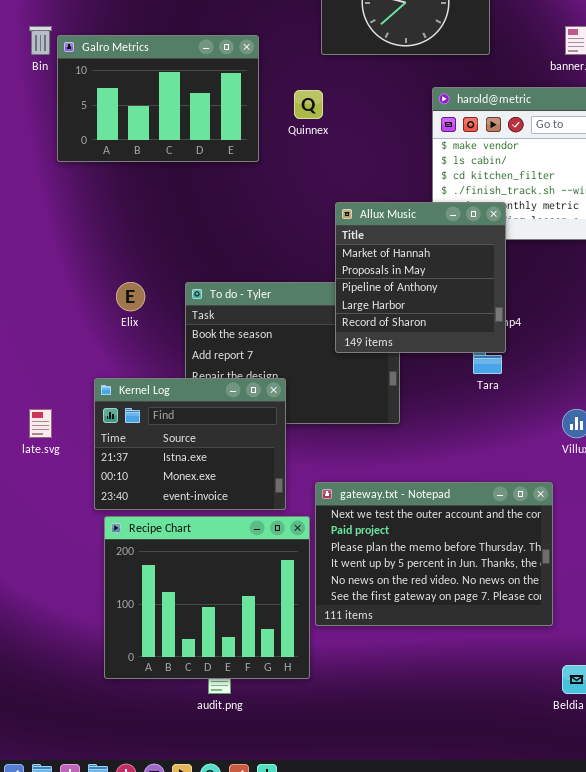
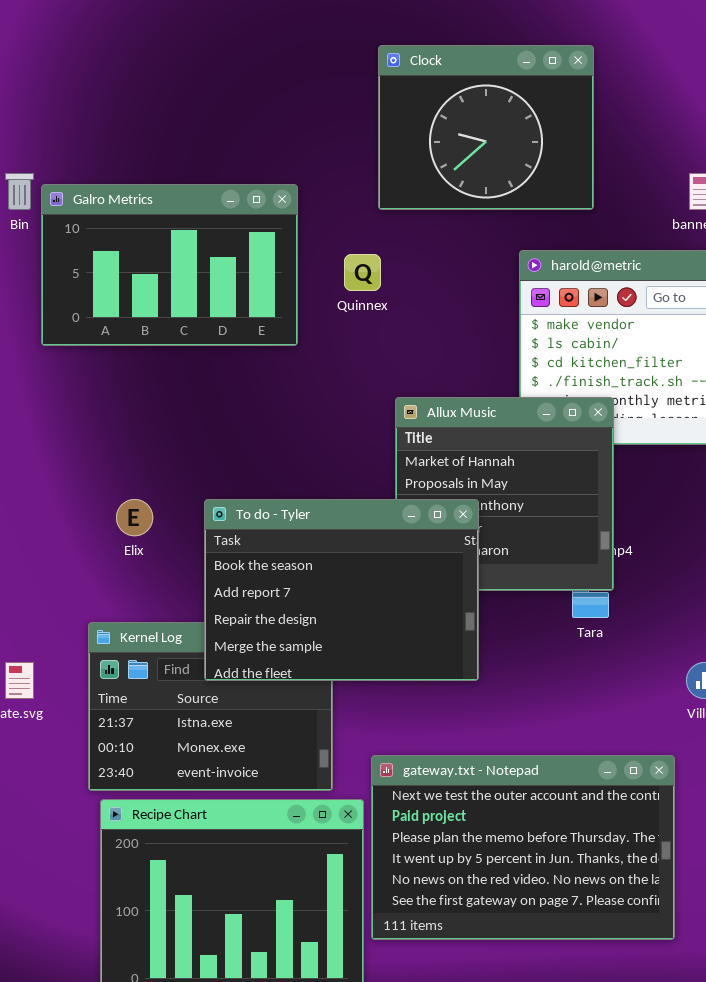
To do - Tyler: [185,282,400,424] -> [204,499,479,681], raised

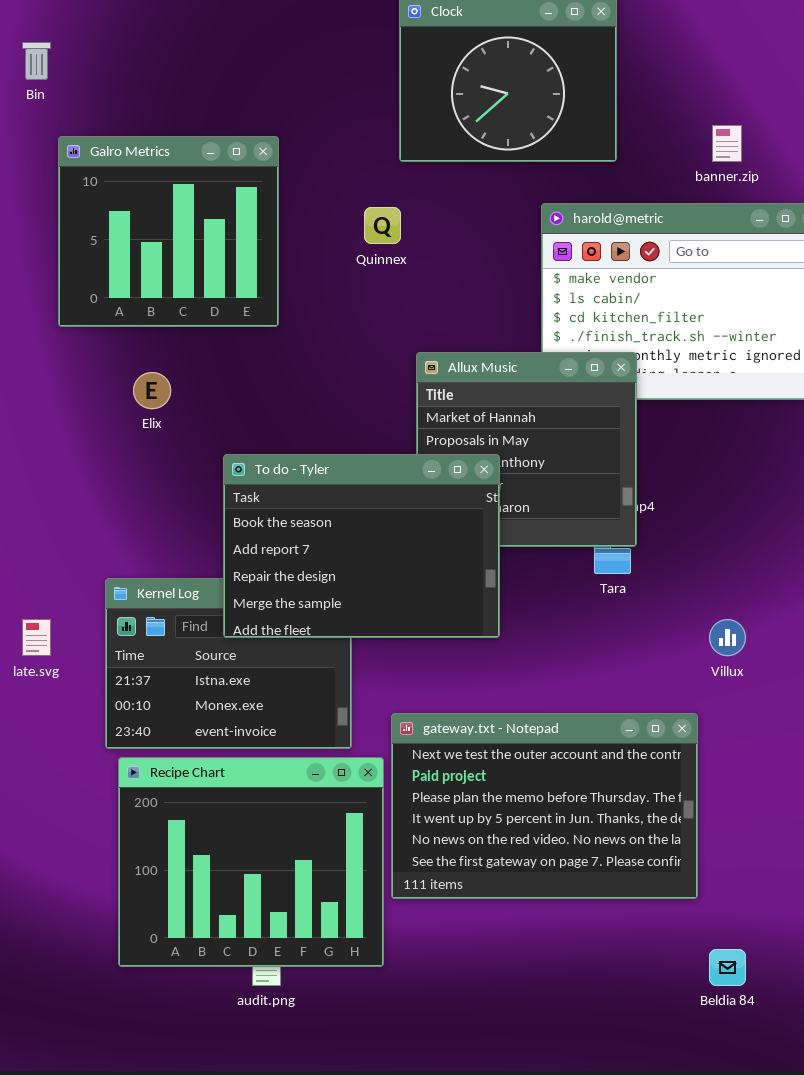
Bin: [5,173,34,210] -> [22,42,51,80], moved
Galro Metrics: [41,184,298,346] -> [58,136,279,327], resized
Elix: [116,499,153,536] -> [133,372,171,409], moved

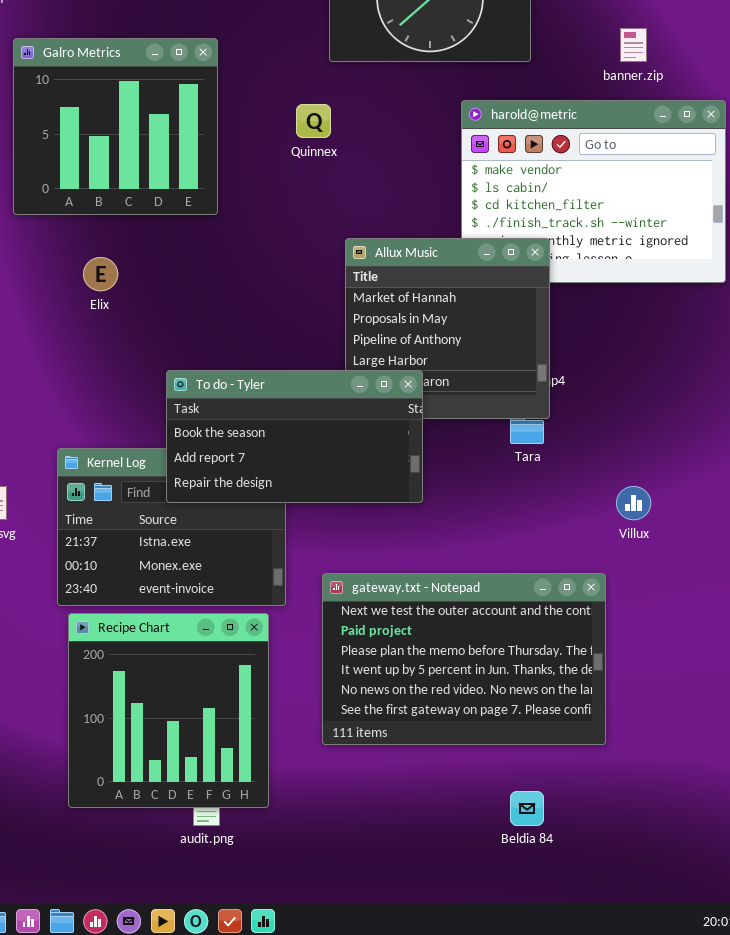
To do - Tyler: [223,454,500,638] -> [166,370,423,503], resized
Recipe Chart: [118,757,384,967] -> [68,613,269,808], resized
Beldia 84: [709,949,746,986] -> [510,791,544,826], moved

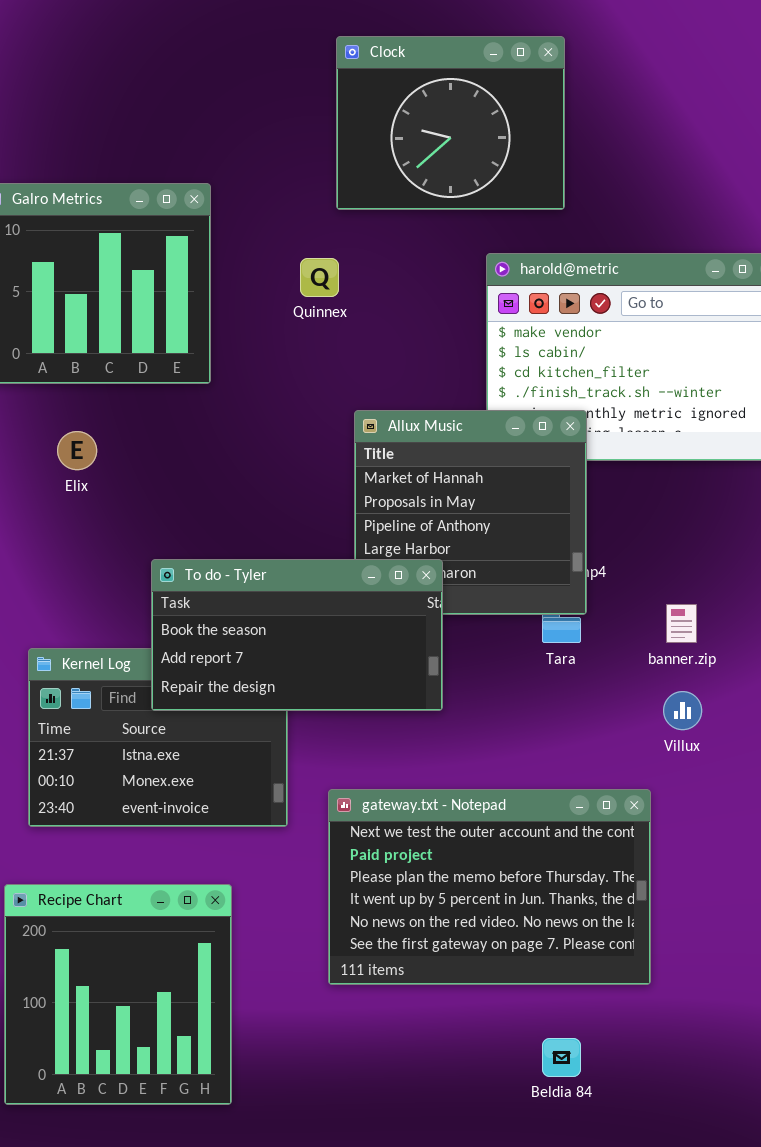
banner.zip: [620,28,647,62] -> [666,604,697,643], moved
Recipe Chart: [68,613,269,808] -> [4,884,232,1105], moved

